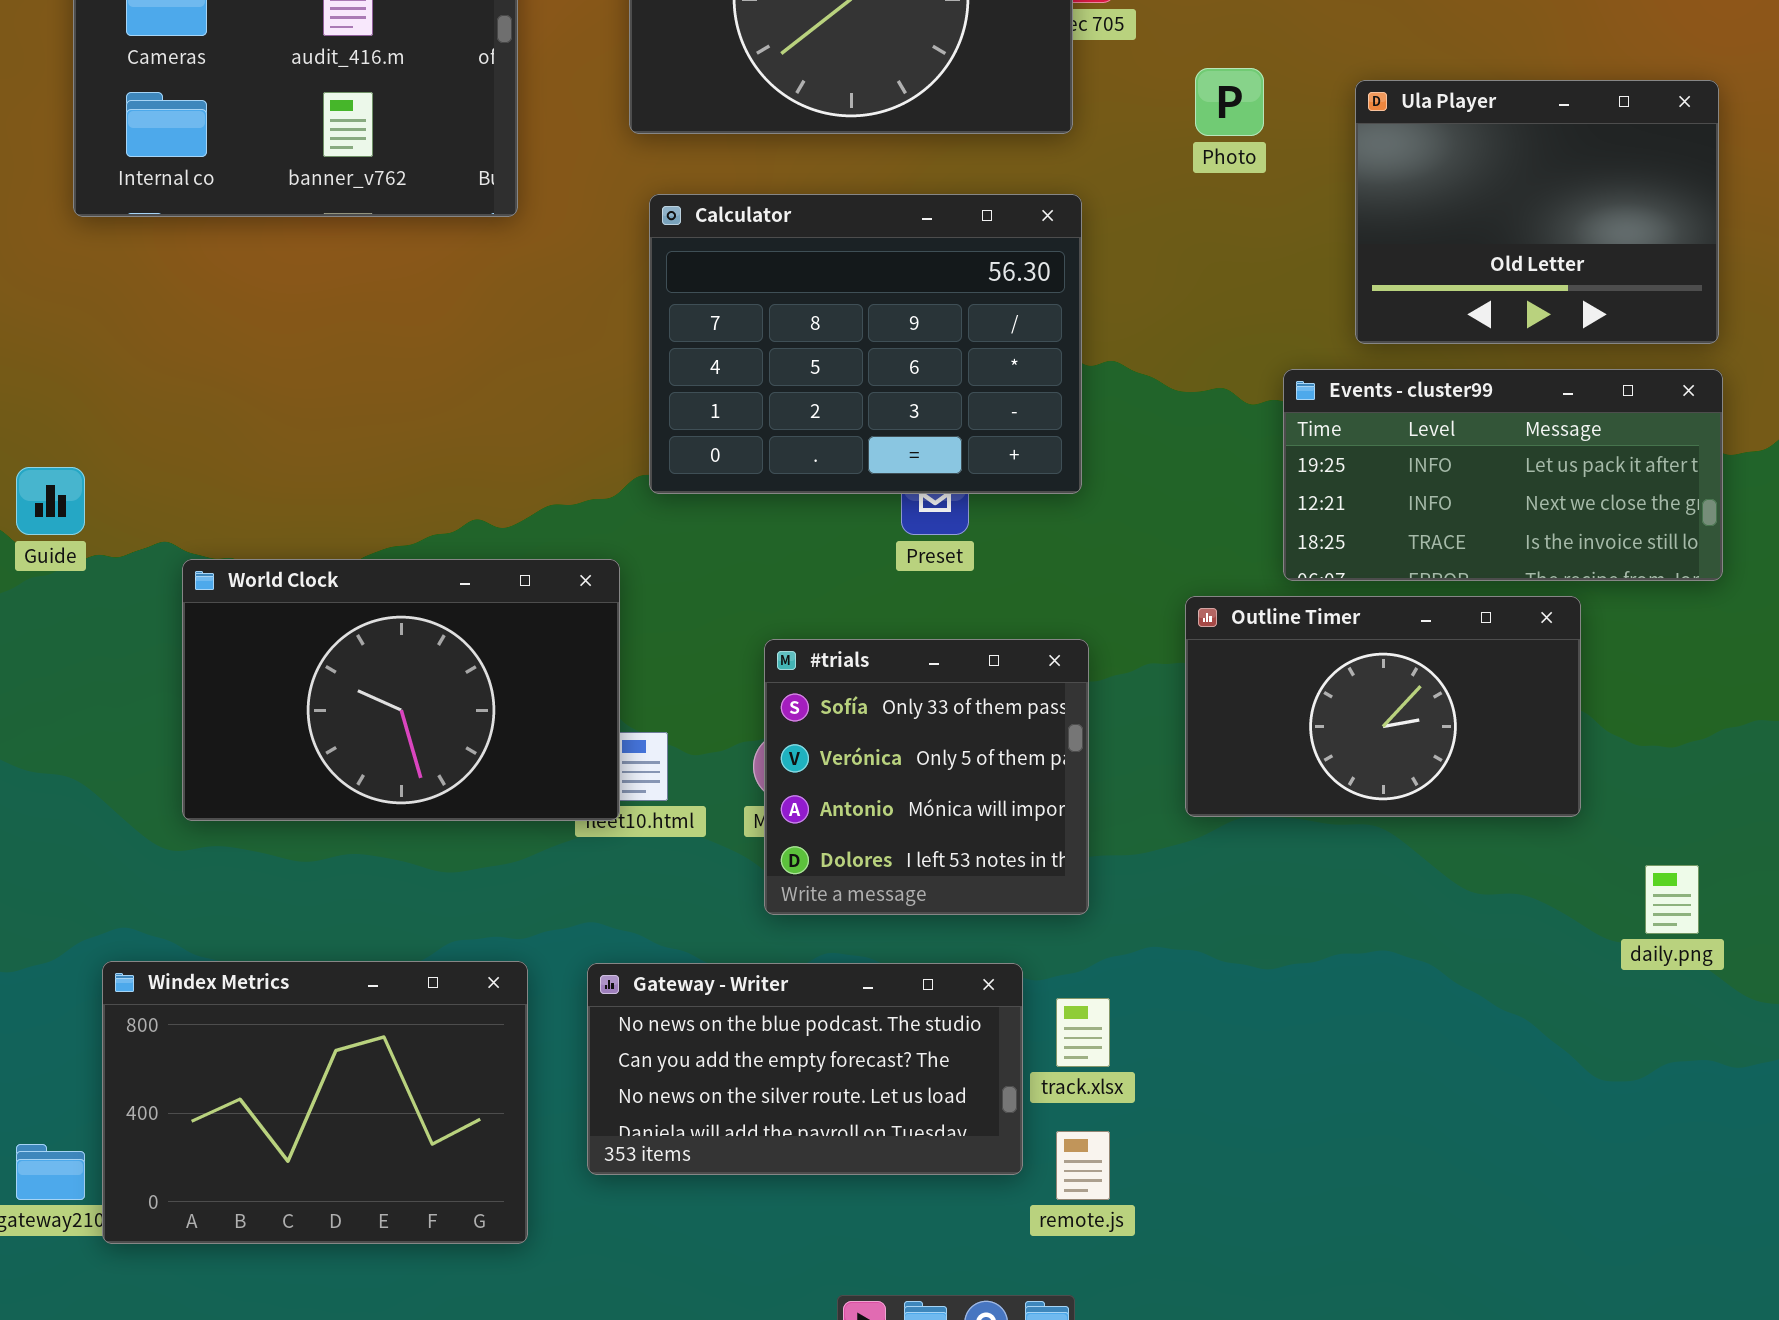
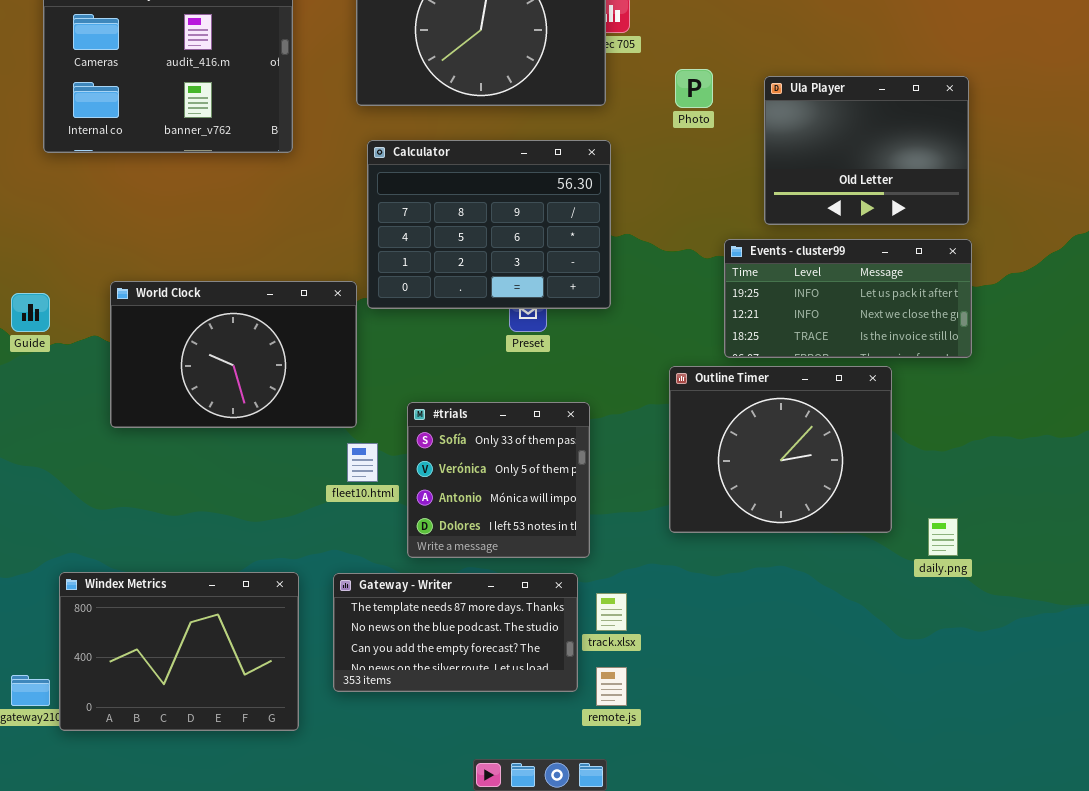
World Clock: [182,559,620,821] -> [110,281,357,428], moved
Outline Timer: [1185,596,1581,817] -> [669,366,892,533], resized
#trials: [764,639,1089,915] -> [407,402,590,558], moved
Gateway - Writer: [587,963,1023,1175] -> [333,573,578,692], scrolled up 1 row

